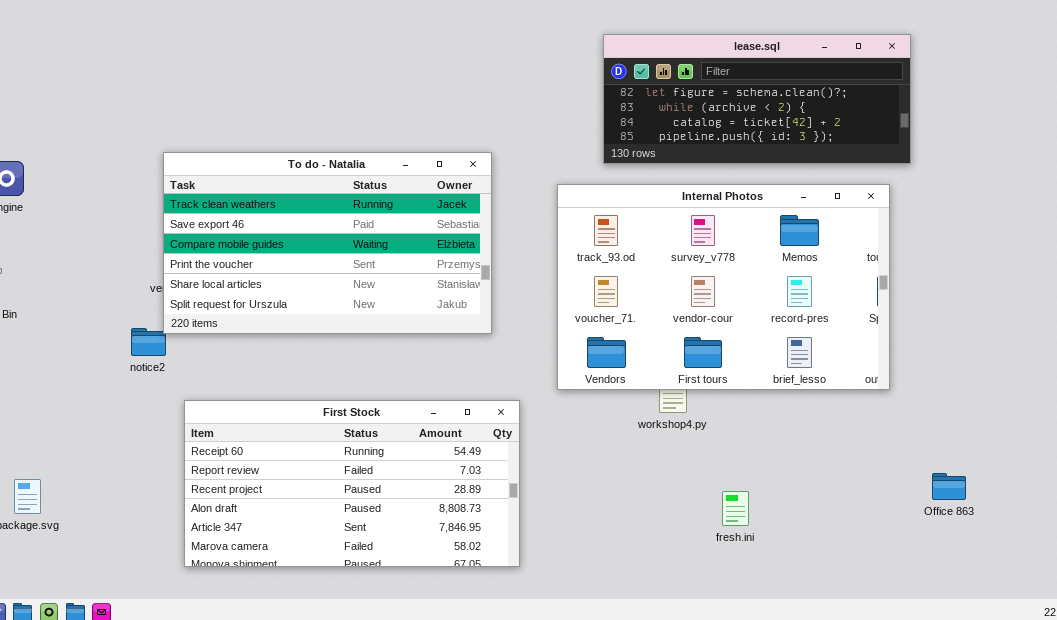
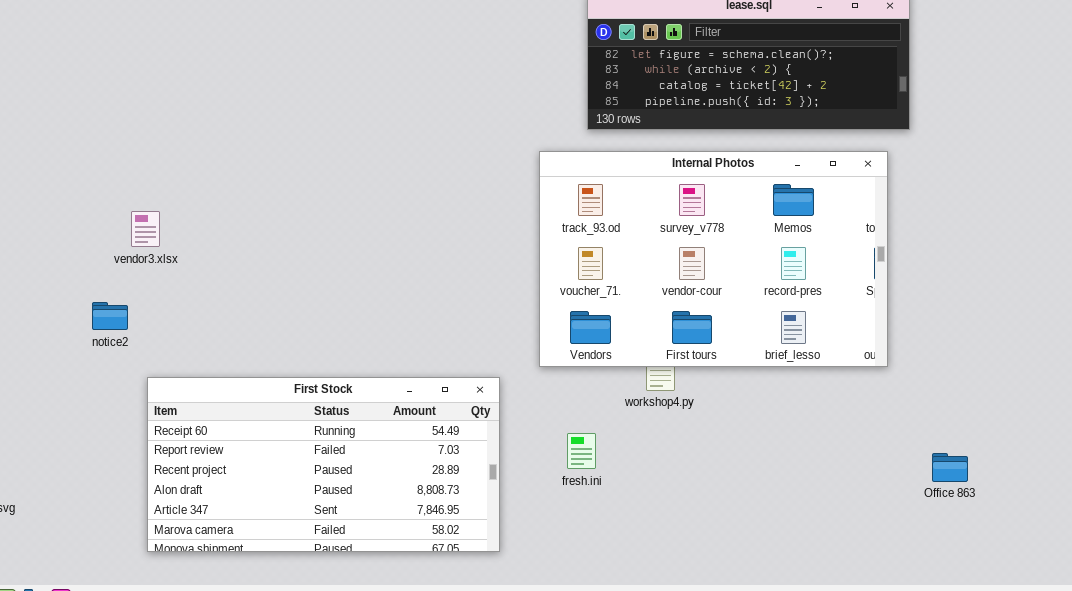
To do - Natalia: [163,152,492,334] -> none, closed
fresh.ini: [722,491,749,526] -> [567,433,596,469], moved

